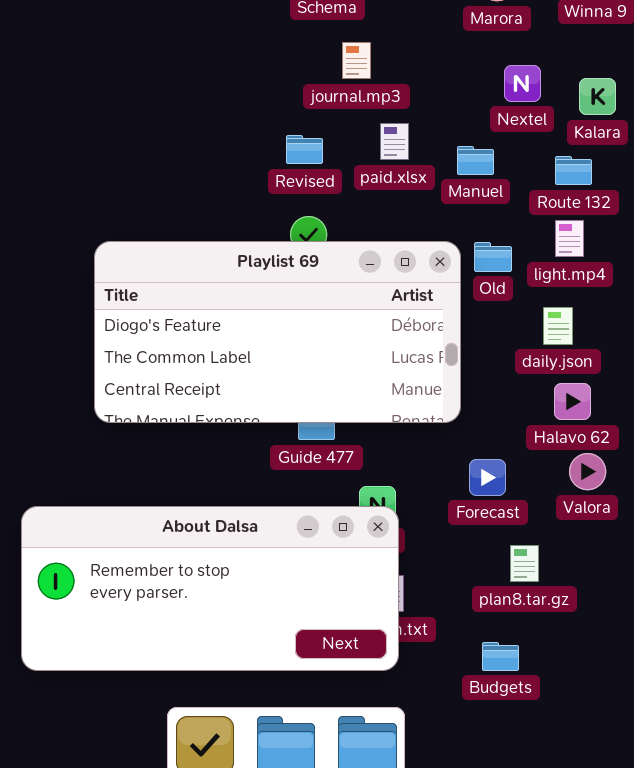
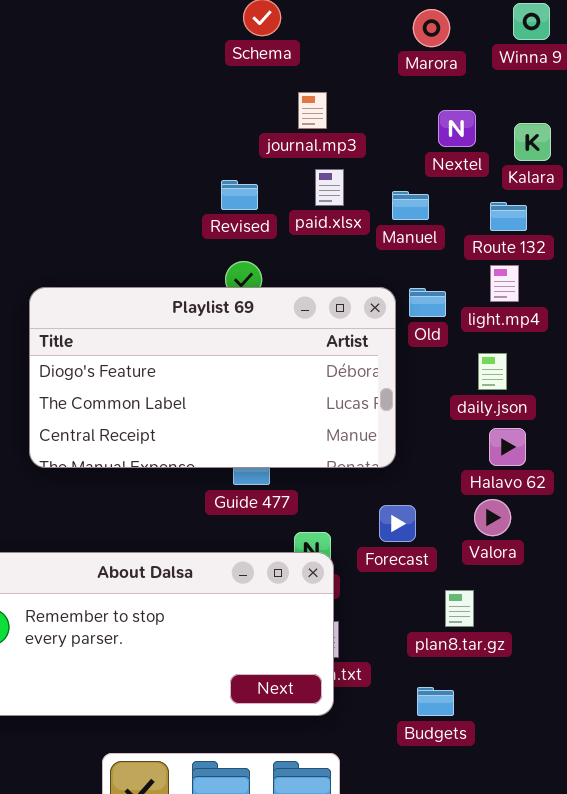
journal.mp3: [342,42,371,79] -> [298,92,327,129], moved
Valora: [569,453,606,490] -> [474,499,511,536], moved
Forecast: [469,459,506,496] -> [379,505,416,542], moved

